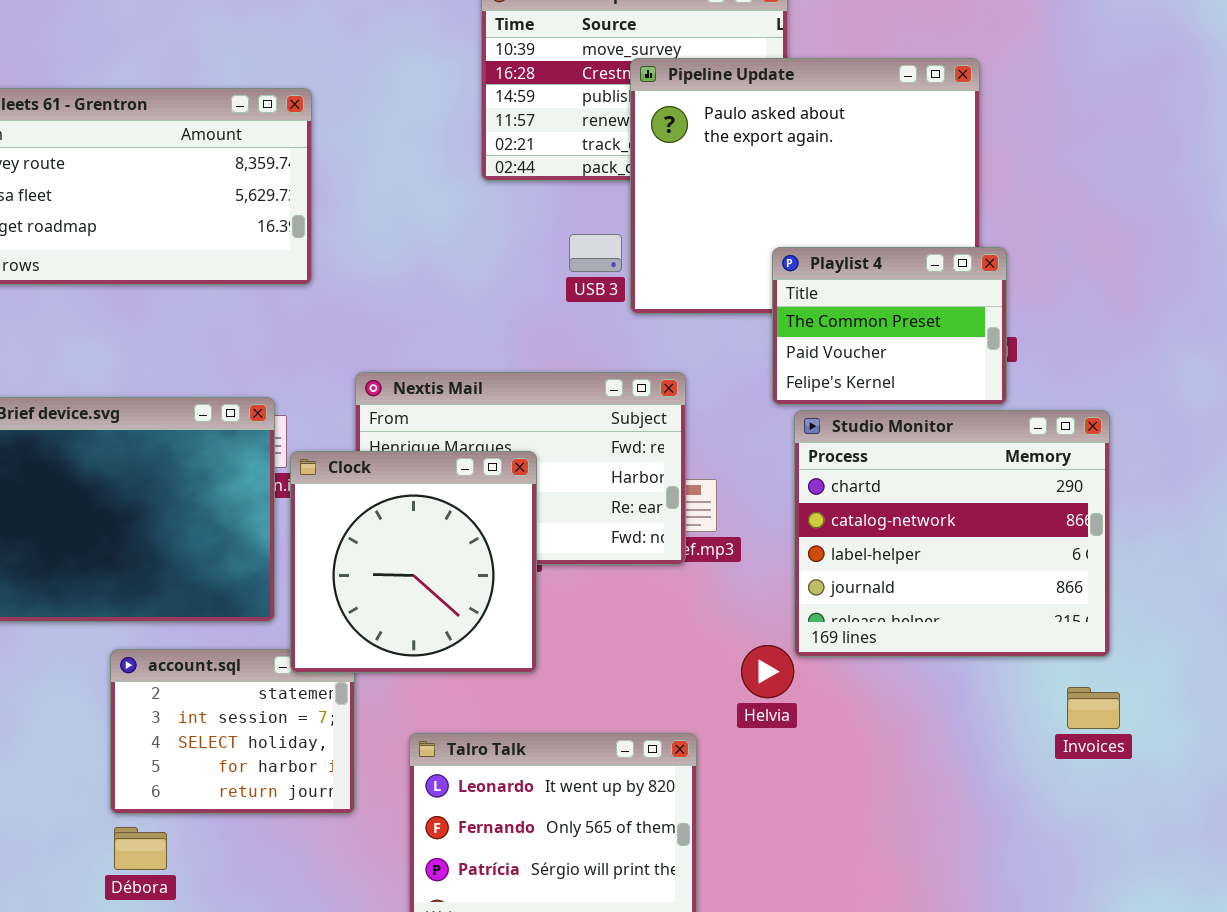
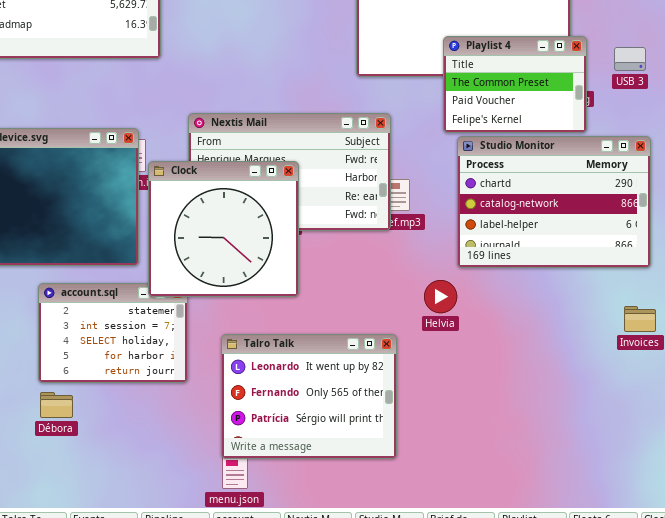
USB 3: [569,234,622,272] -> [614,47,646,71], moved
Studio Monitor: [794,410,1110,657] -> [457,136,651,268], resized

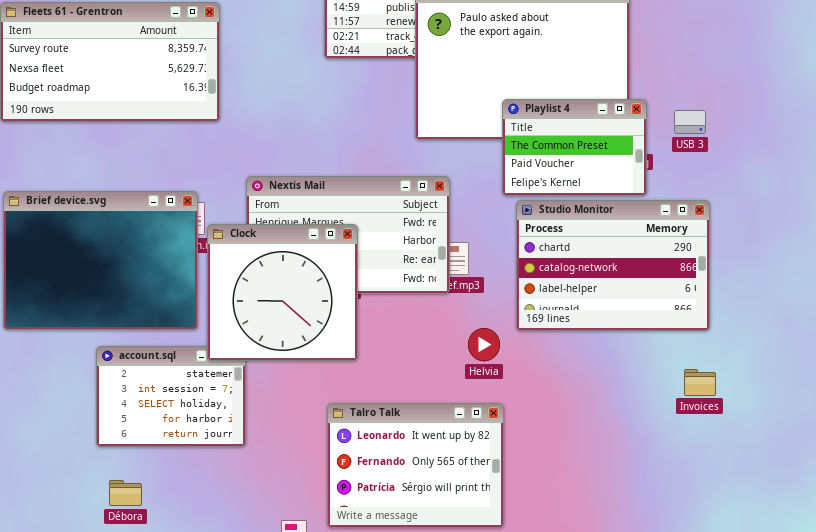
Helvia: [424,280,457,313] -> [468,328,500,361], moved
Talro Talk: [221,334,397,459] -> [327,403,504,528], moved
Débora: [40,392,73,418] -> [109,480,142,506], moved

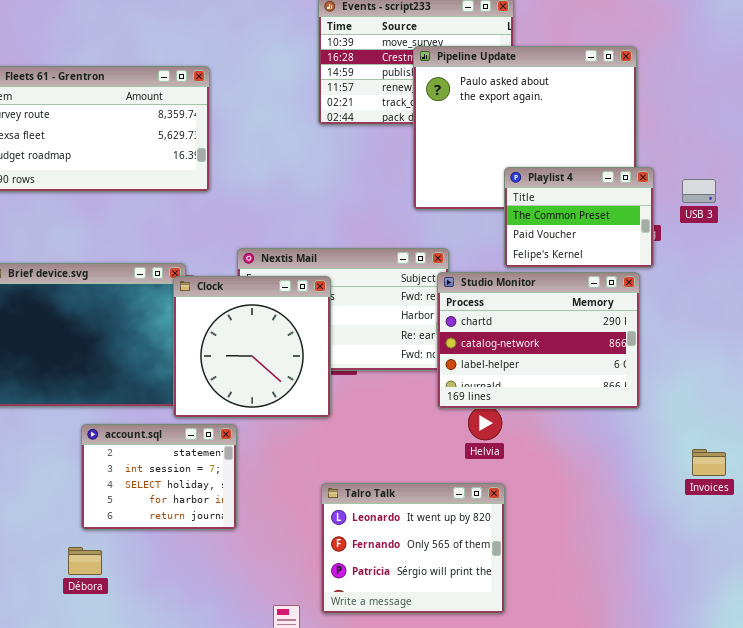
Studio Monitor: [516,200,710,331] -> [437,272,640,409], moved
Clock: [207,224,358,361] -> [173,276,331,418], moved
Débora: [109,480,142,506] -> [68,547,102,575], moved

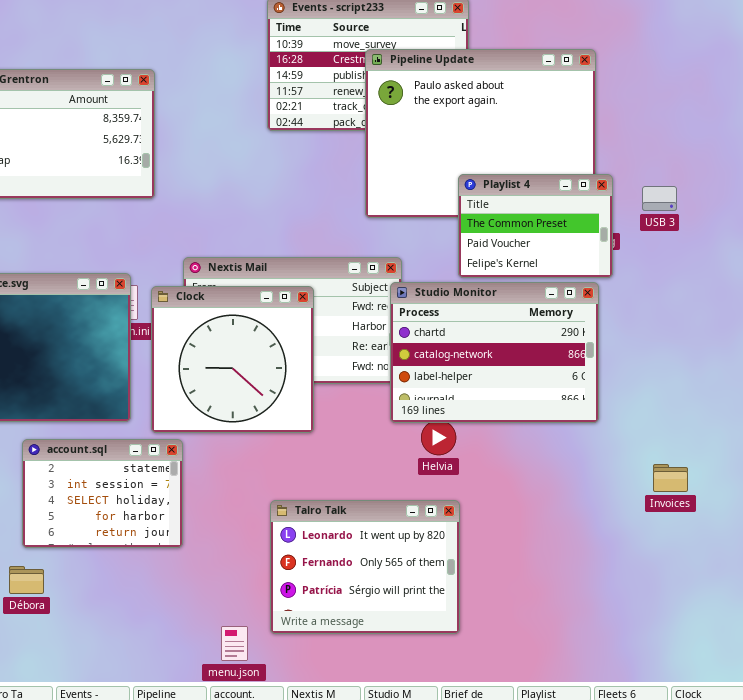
Clock: [173,276,331,418] -> [151,286,314,433], moved

